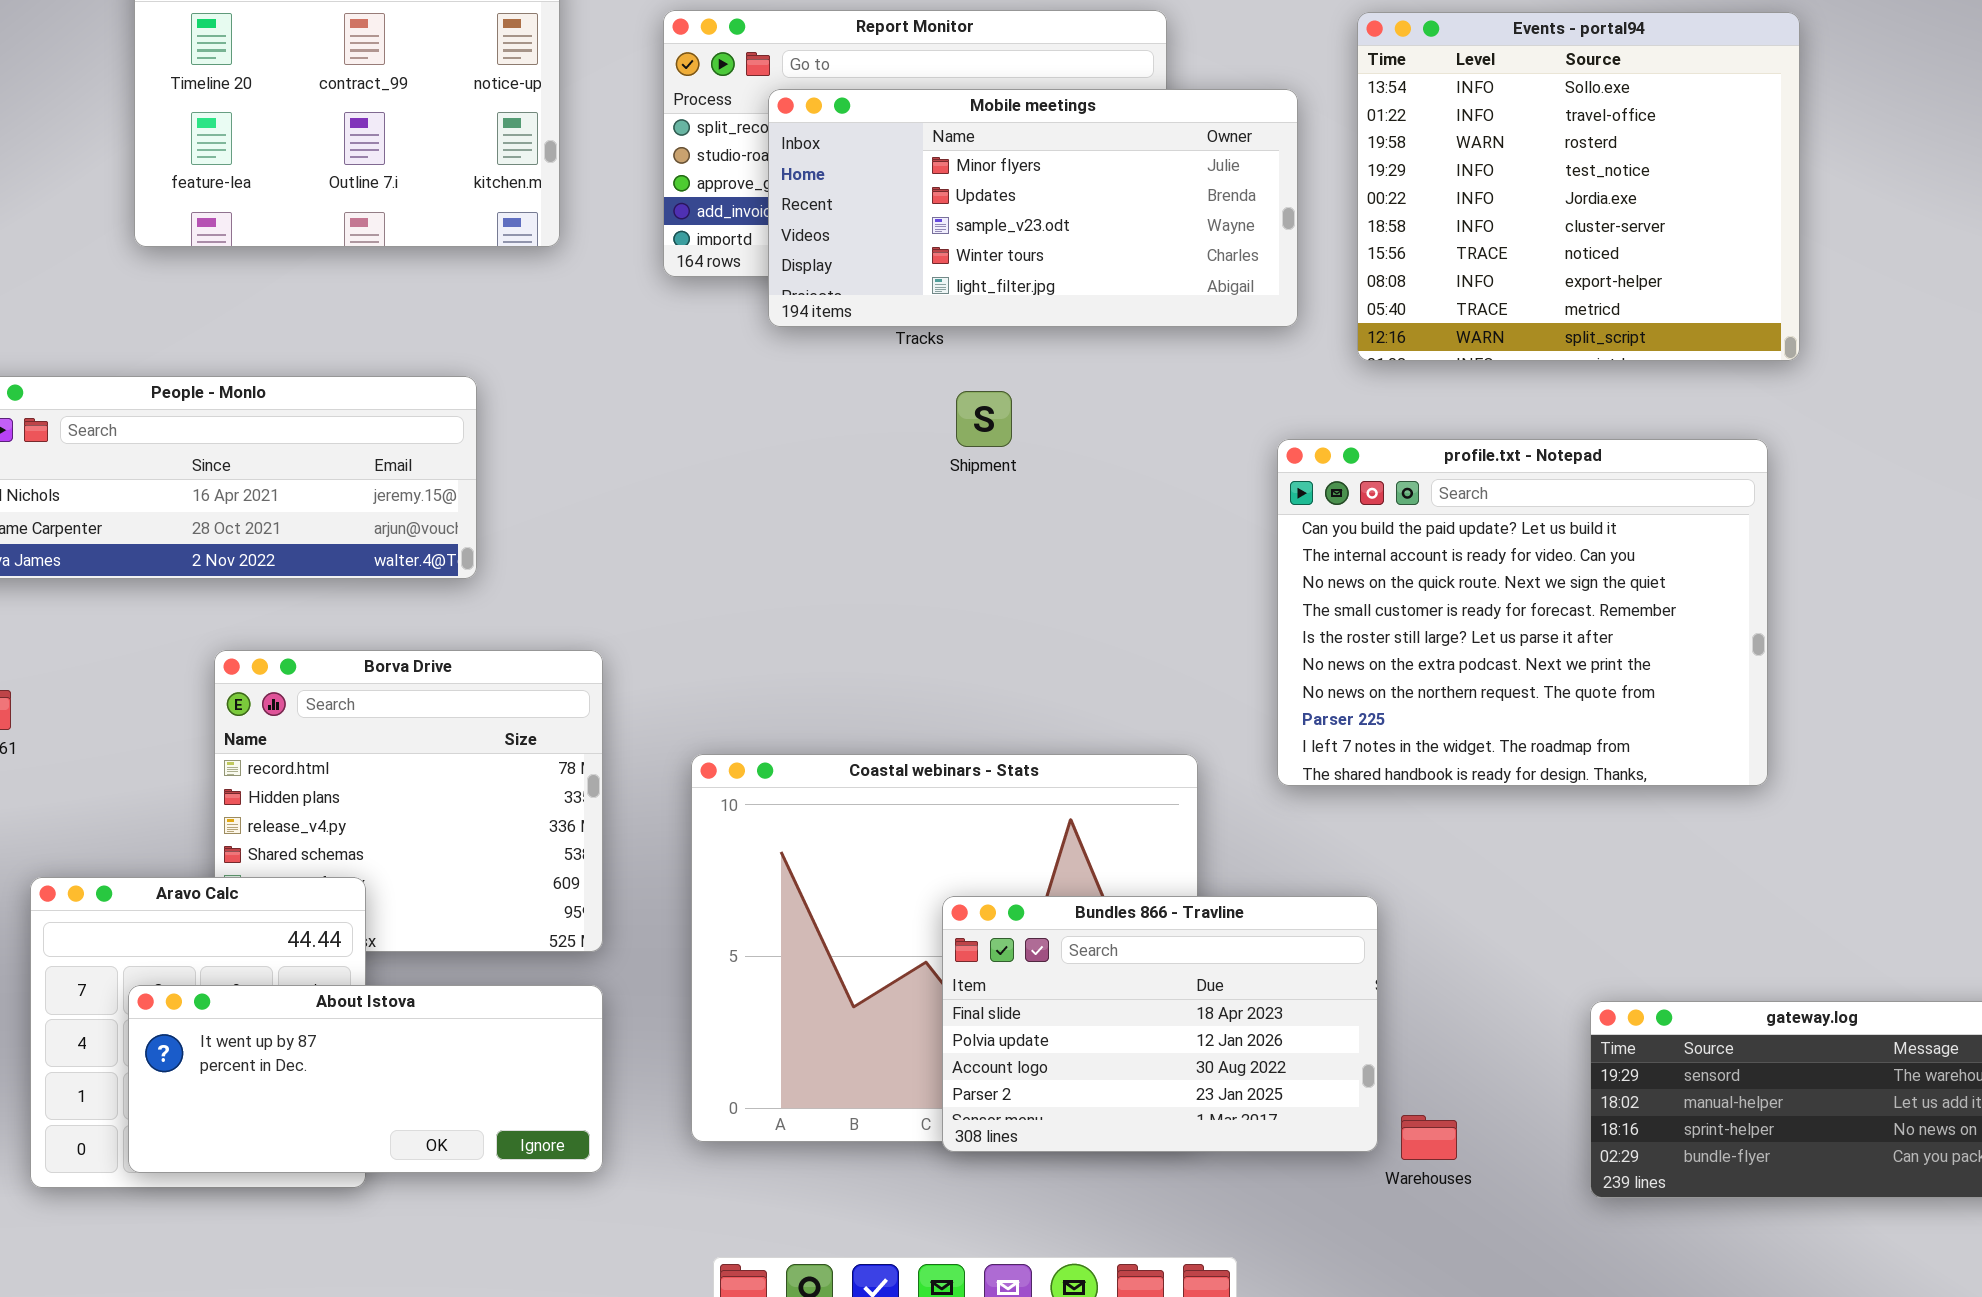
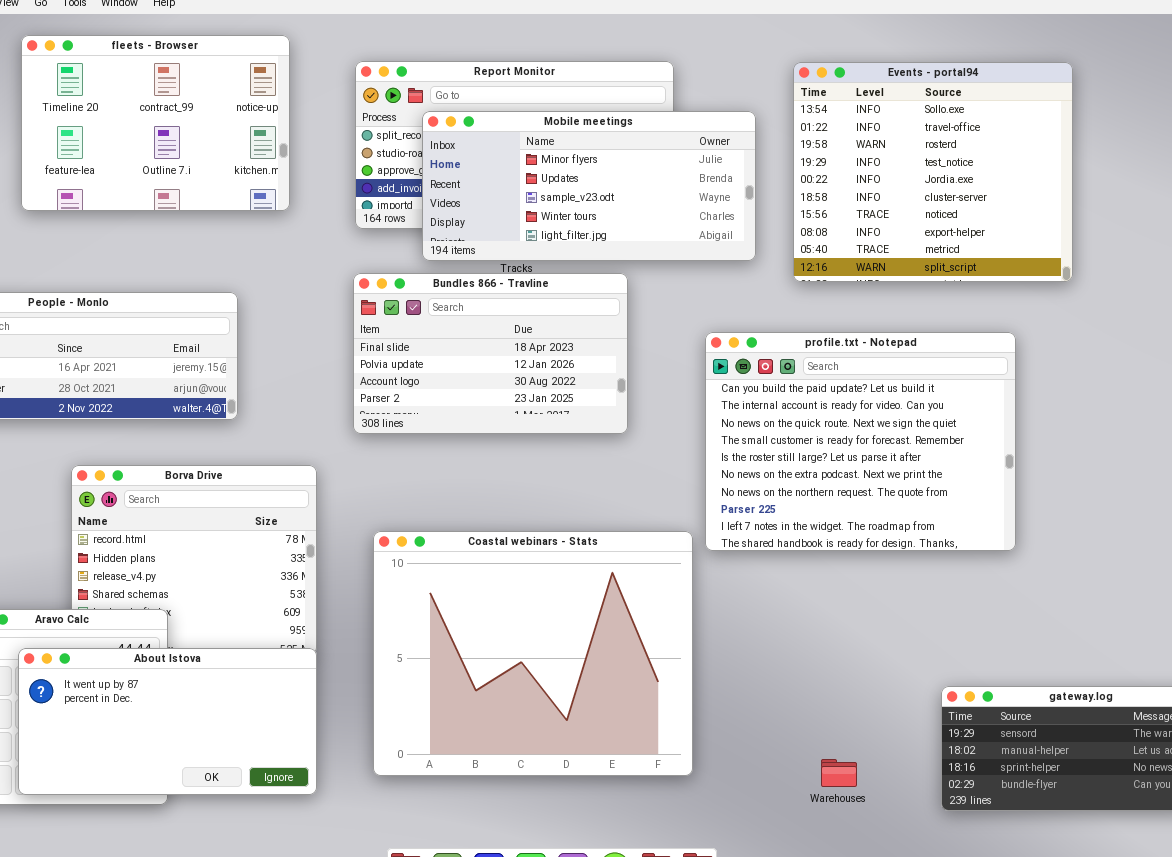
profile.txt - Notepad: [1277,439,1768,786] -> [705,332,1016,551], moved
Bundles 866 - Travline: [942,896,1378,1152] -> [353,273,628,434], moved
About Istova: [128,985,603,1173] -> [18,648,317,795], resized

